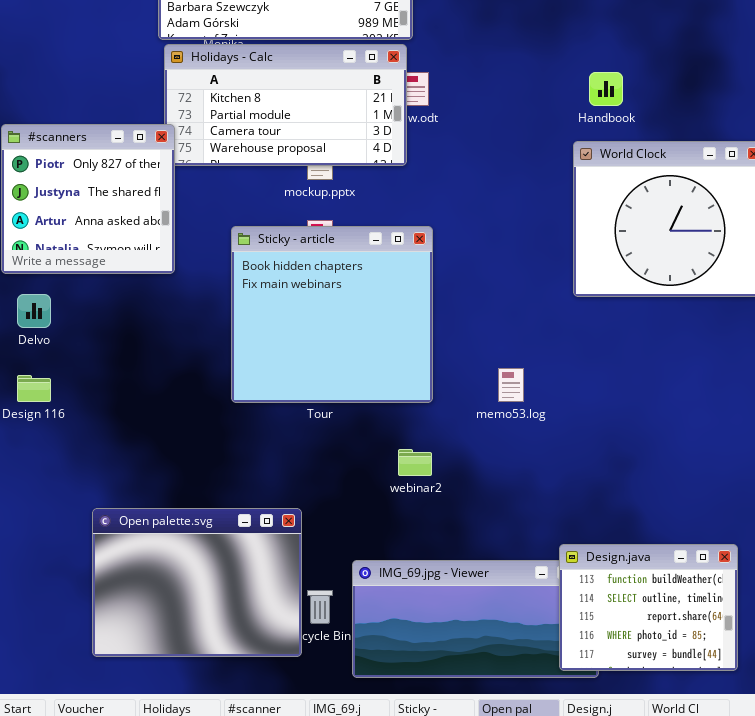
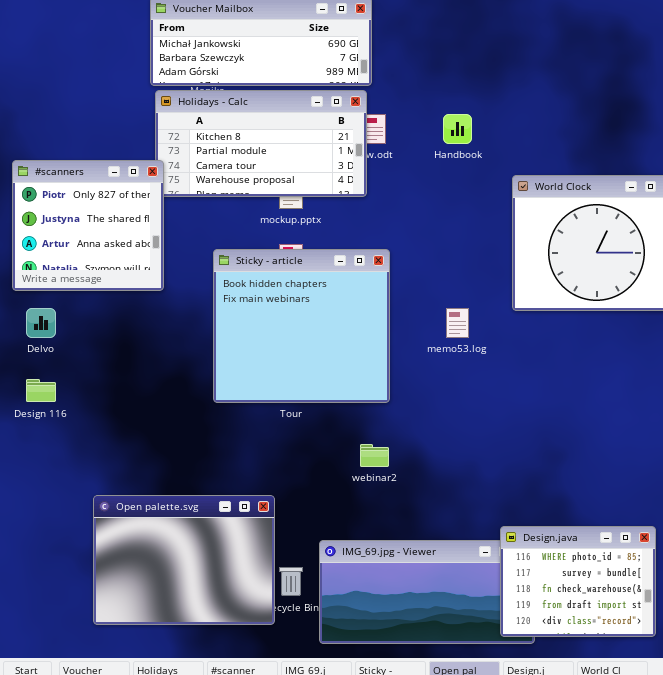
Handbook: [589,72,623,106] -> [443,114,472,144], moved
memo53.log: [498,368,524,402] -> [446,308,469,338], moved
Design.java: [559,544,738,671] -> [500,526,656,637], scrolled down 3 rows

